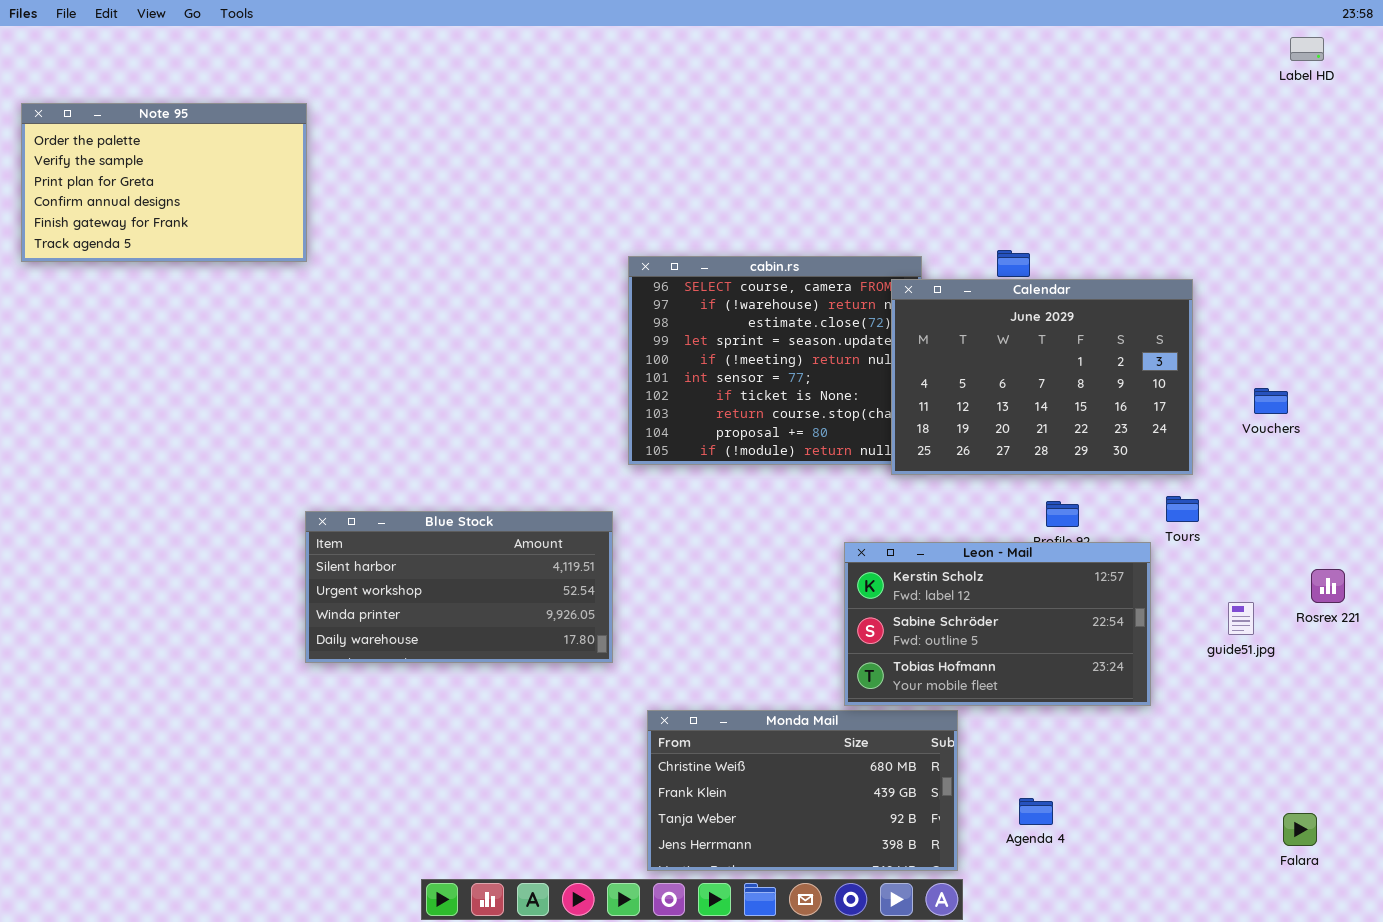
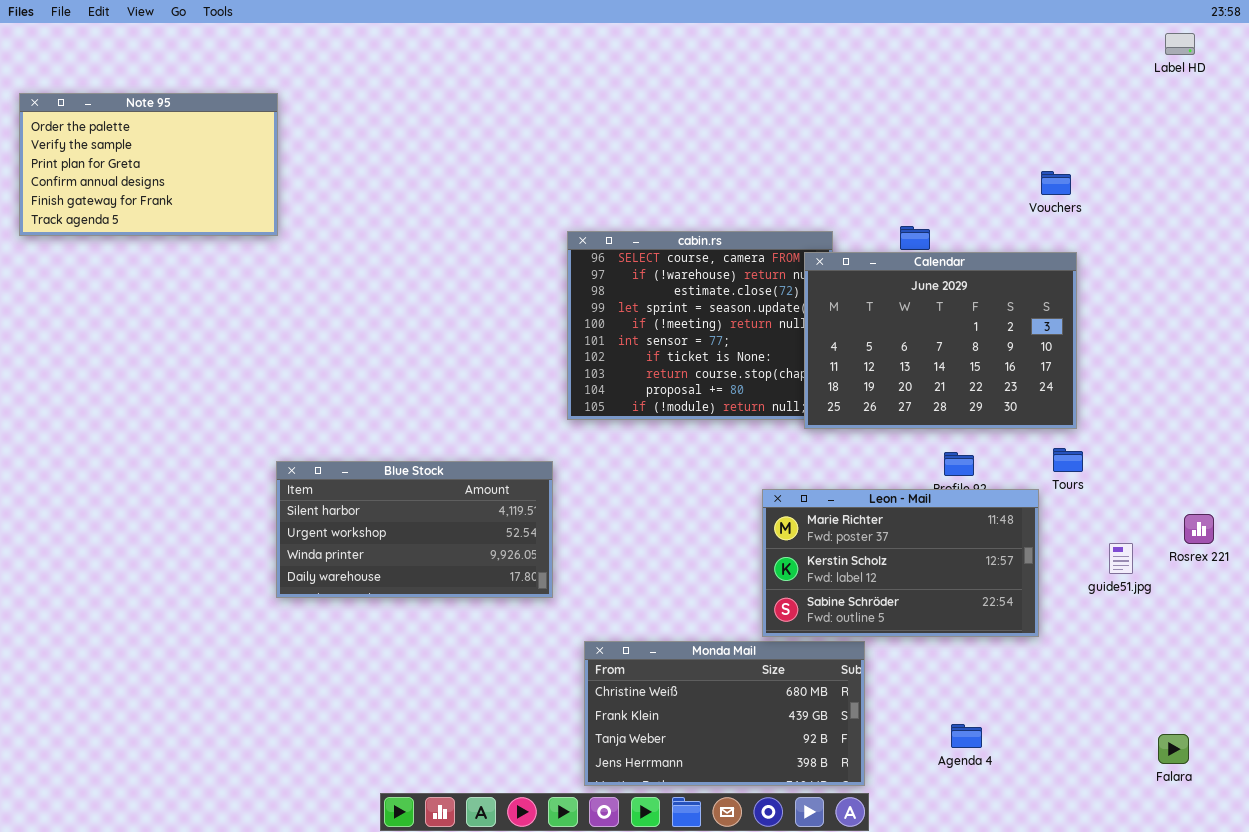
Vouchers: [1254,388,1288,414] -> [1041,171,1071,195], moved
Leon - Mail: [844,542,1151,706] -> [762,489,1039,637], scrolled up 1 row
Agenda 4: [1019,798,1053,825] -> [951,724,982,748], moved

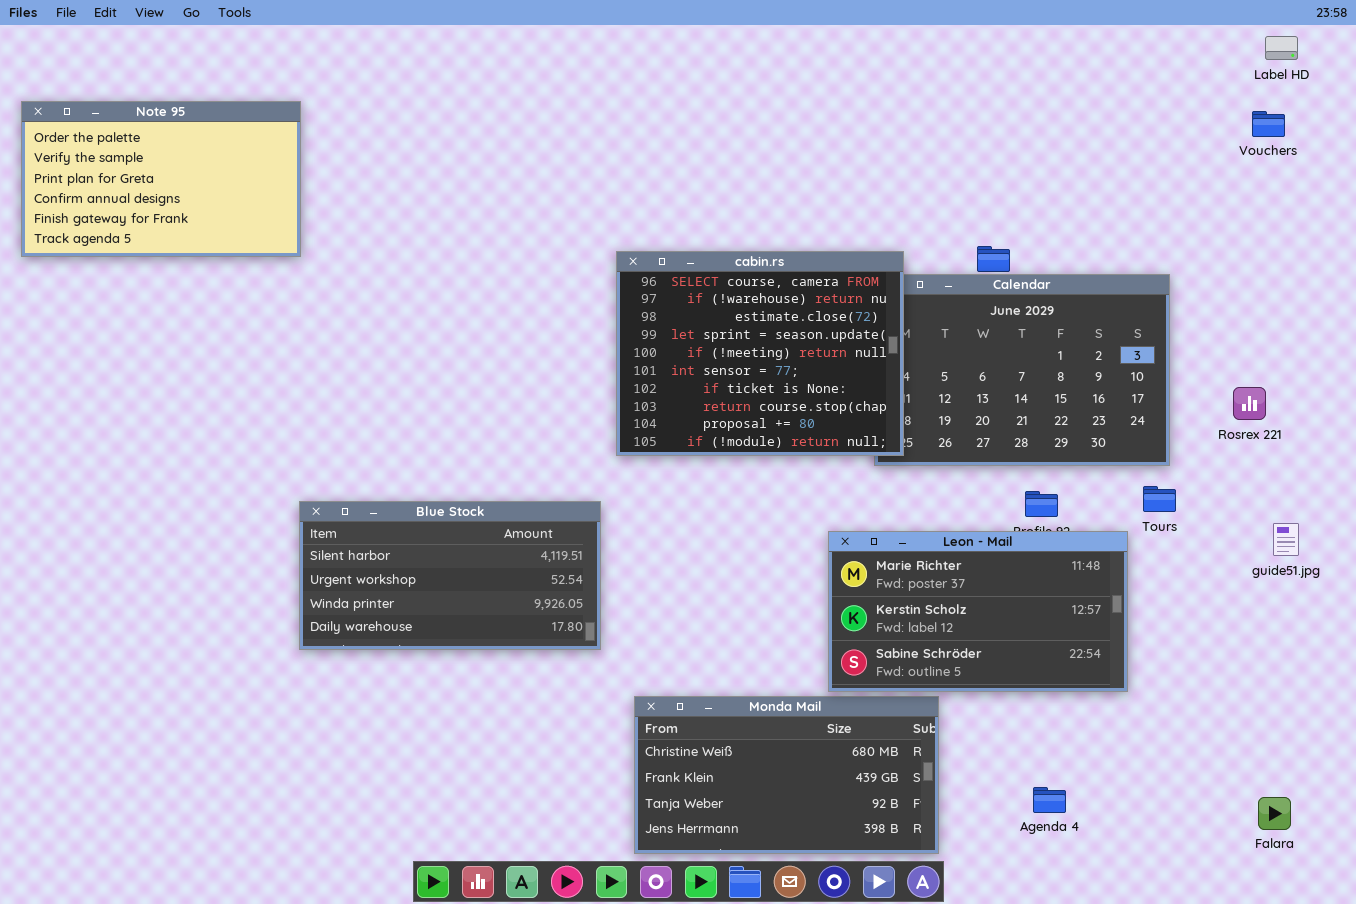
Vouchers: [1041,171,1071,195] -> [1252,111,1285,137], moved
cabin.rs: [567,231,833,420] -> [616,251,904,456], raised
Rosrex 221: [1184,514,1214,544] -> [1233,387,1266,420], moved
guide51.jpg: [1109,543,1133,574] -> [1273,523,1299,556], moved

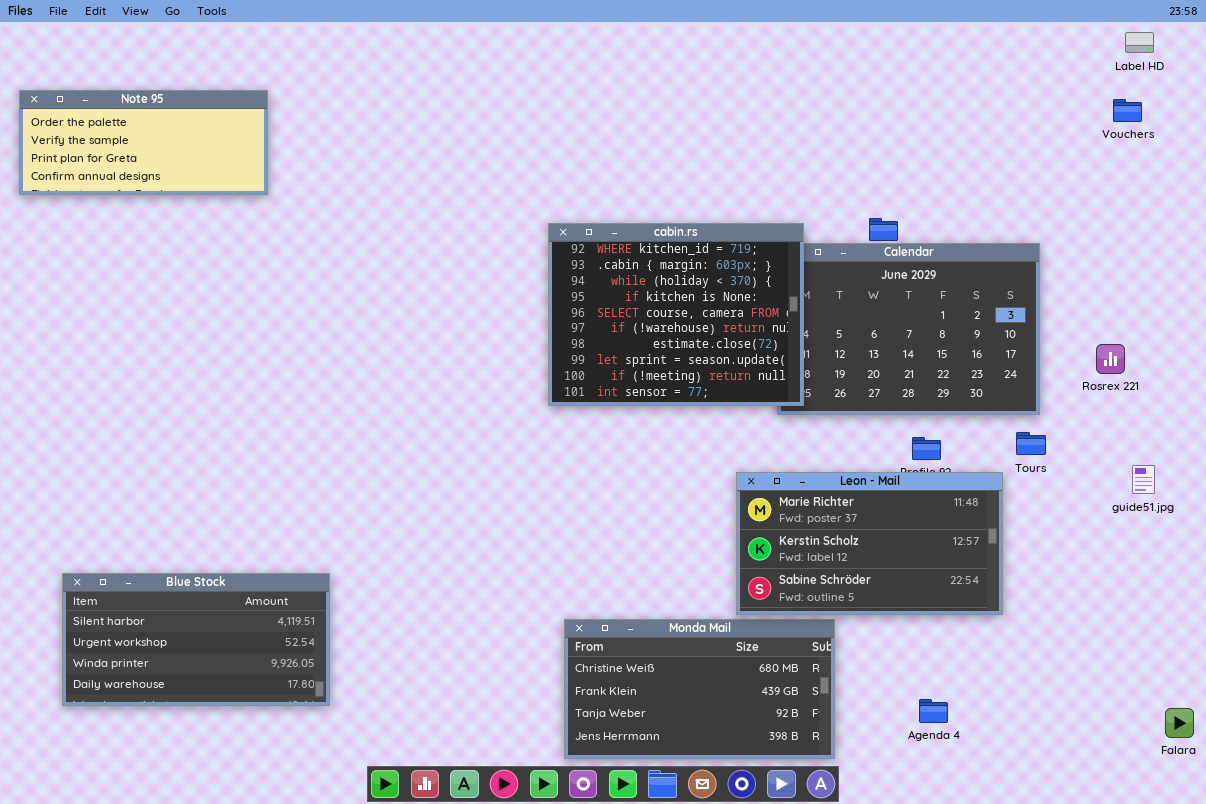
Note 95: [21,101,301,257] -> [19,90,268,195], resized
cabin.rs: [616,251,904,456] -> [548,223,804,406], scrolled up 4 rows
Blue Stock: [299,501,601,650] -> [62,573,330,706], moved
Falara: [1258,797,1291,830] -> [1165,708,1194,738], moved

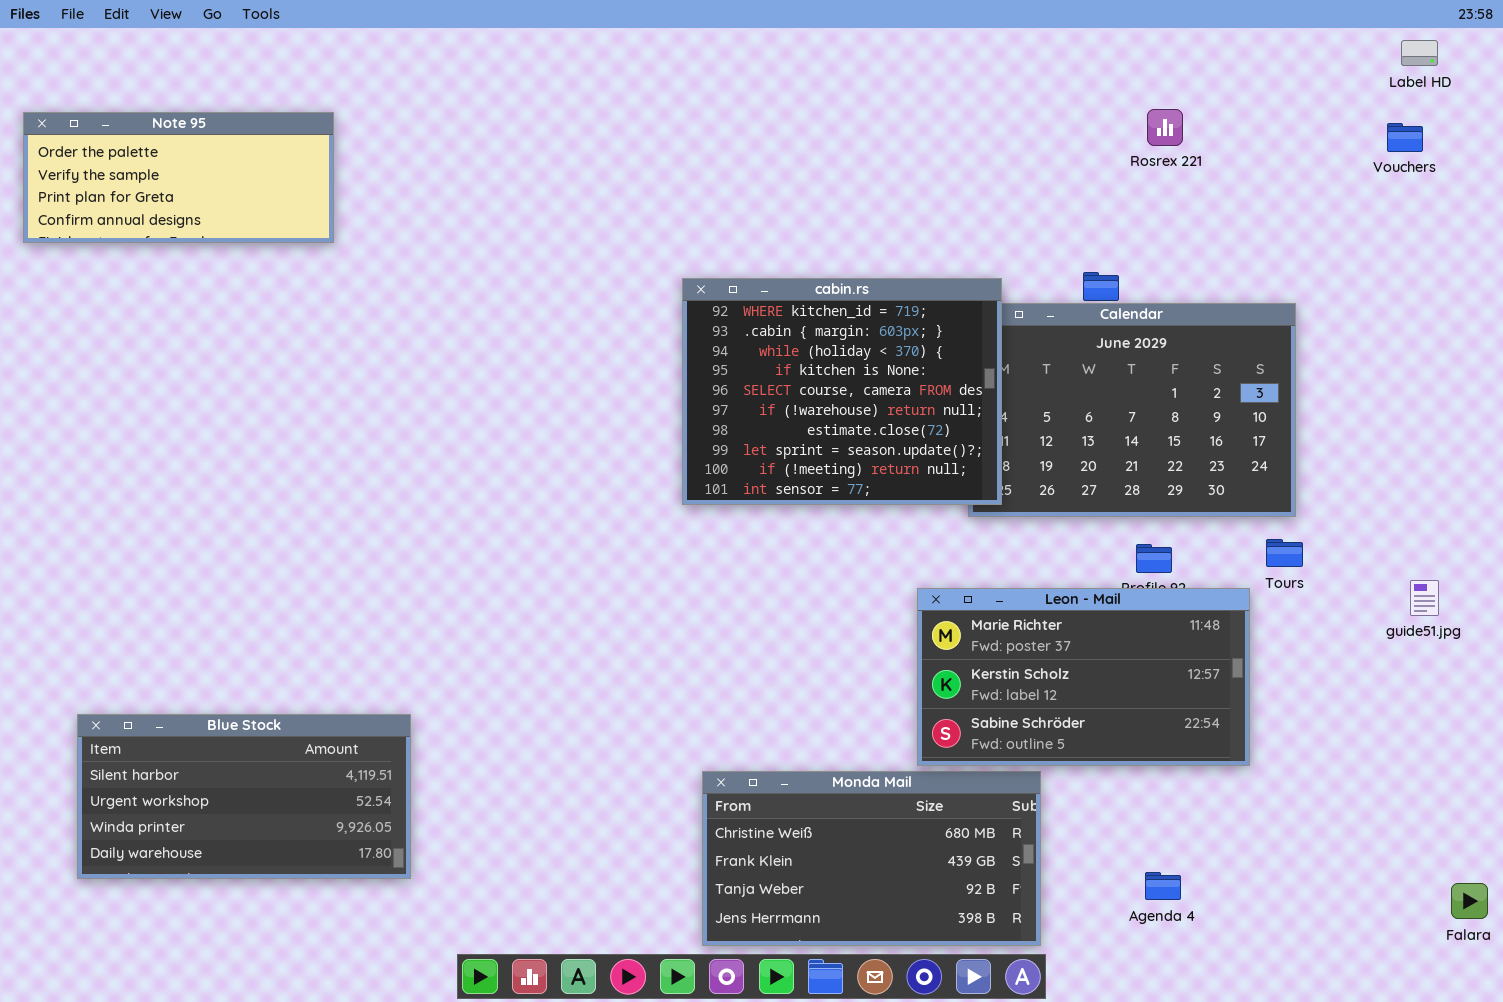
Rosrex 221: [1096,344,1125,374] -> [1147,109,1183,146], moved

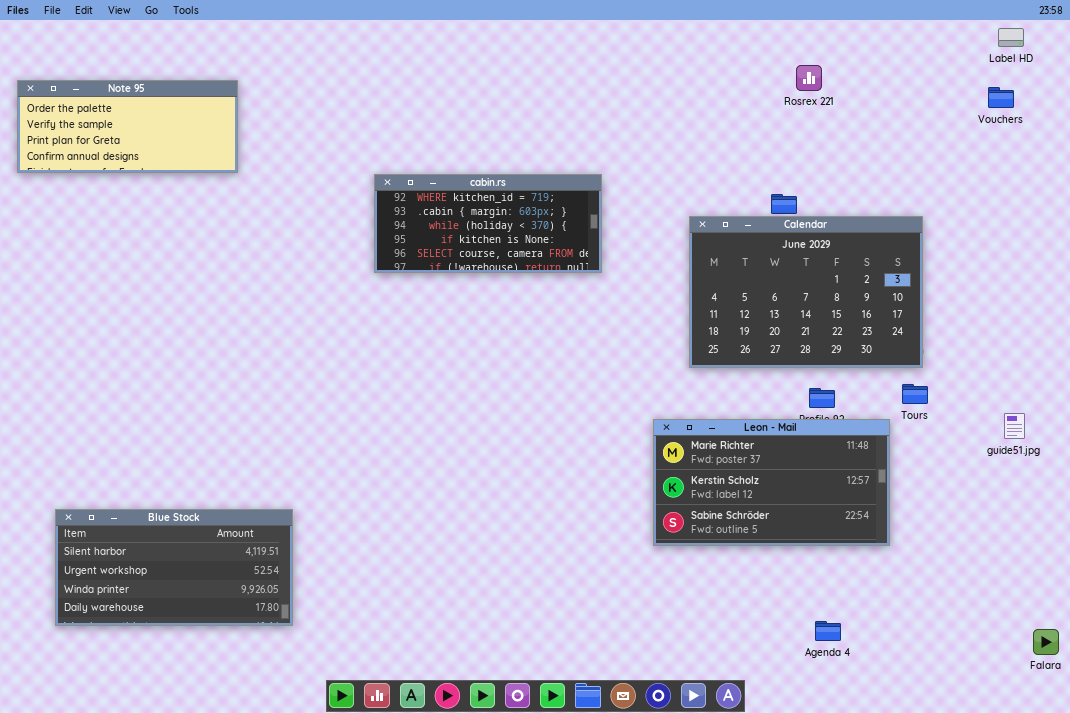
Rosrex 221: [1147,109,1183,146] -> [796,65,822,91], moved
cabin.rs: [682,278,1002,505] -> [374,174,602,273], moved, resized
Monda Mail: [702,771,1041,946] -> none, closed

